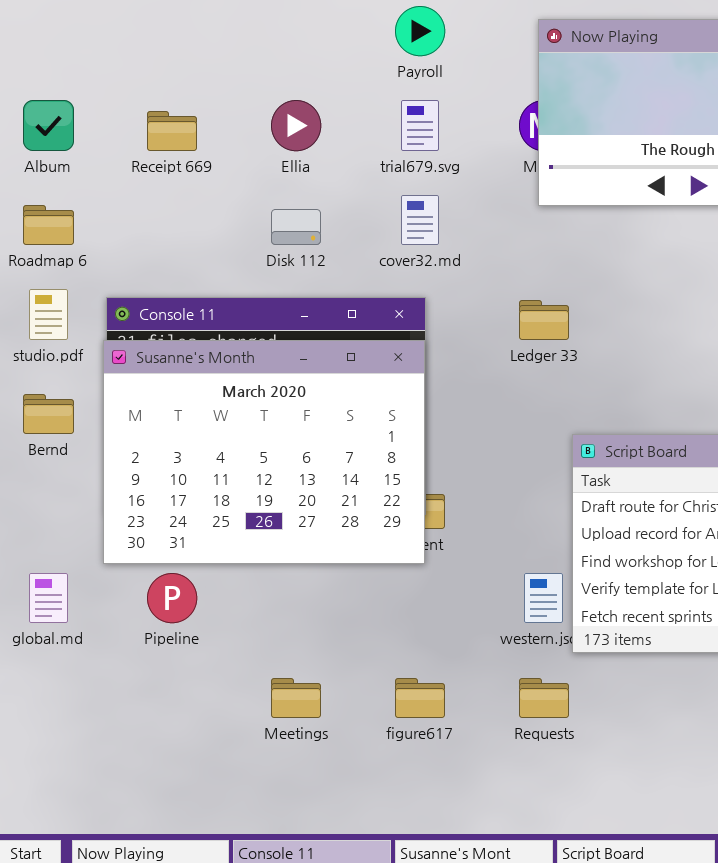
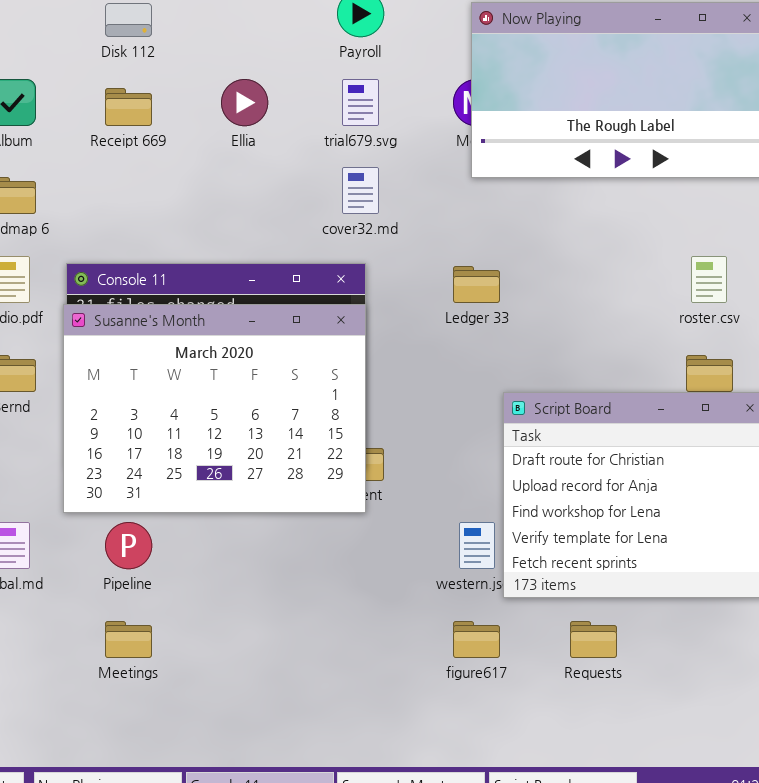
Disk 112: [271,209,321,245] -> [105,3,152,37], moved
Meetings: [271,678,321,718] -> [105,621,152,658], moved
figure617: [395,678,445,718] -> [453,621,500,658], moved
Requests: [519,678,569,718] -> [570,621,617,658], moved

